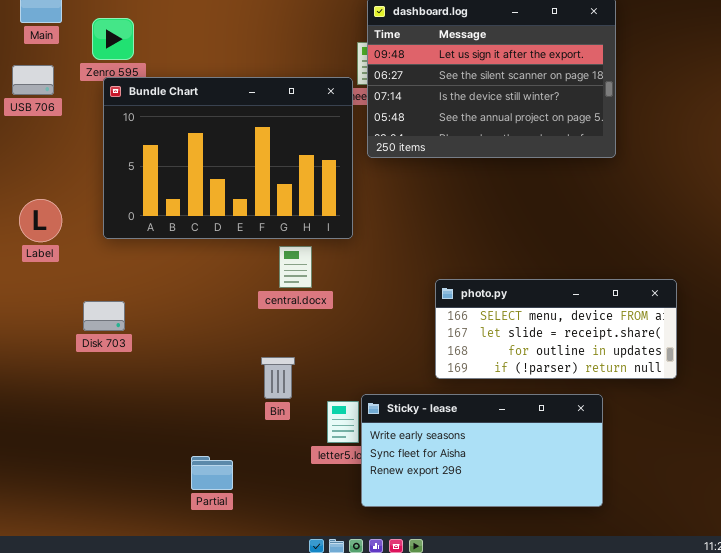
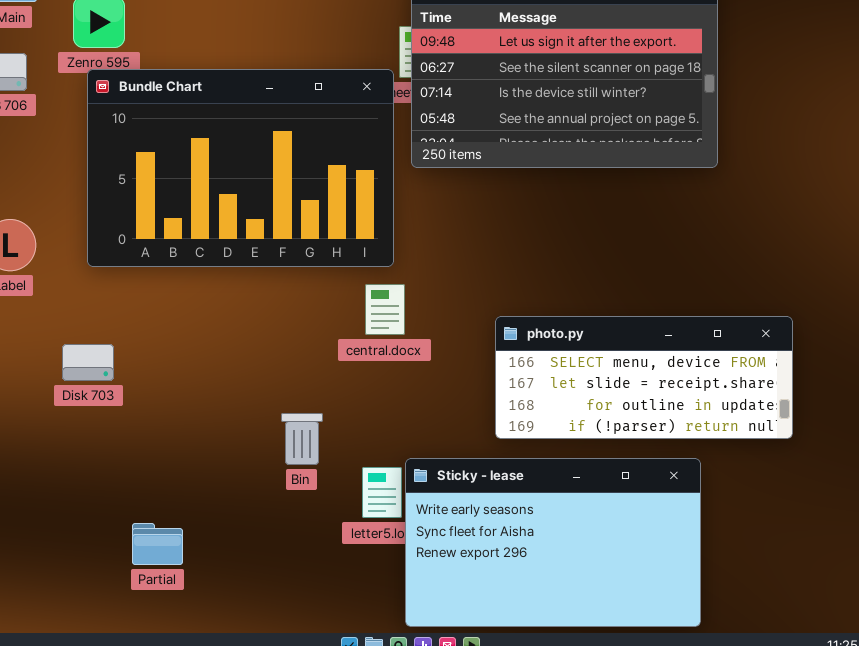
central.docx: [279,246,312,288] -> [365,284,405,335], moved
Sticky - lease: [361,394,603,507] -> [405,458,701,627], resized
Partial: [191,456,233,490] -> [132,523,183,565], moved

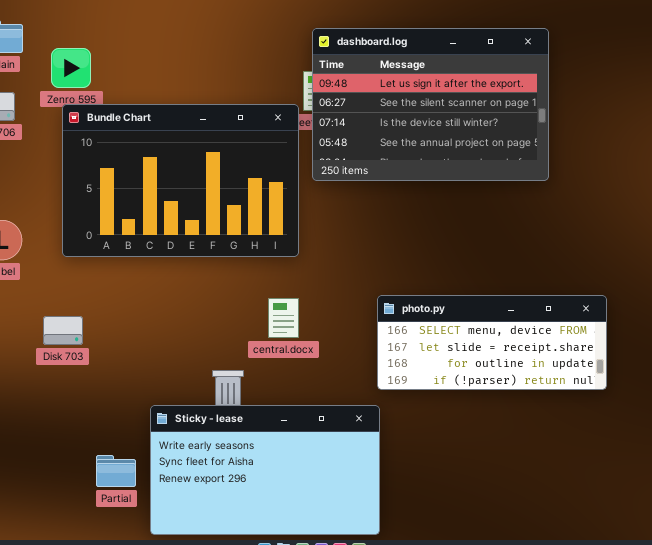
central.docx: [365,284,405,335] -> [268,298,299,338], moved
Sticky - lease: [405,458,701,627] -> [150,405,380,535], moved

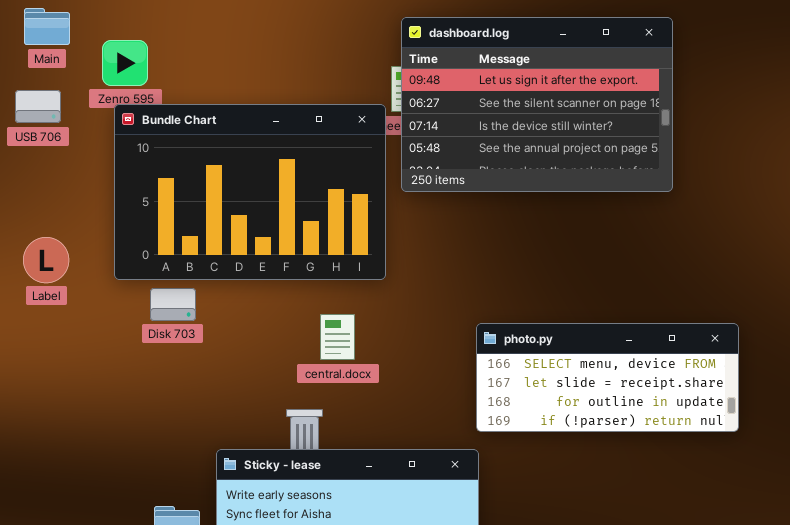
central.docx: [268,298,299,338] -> [320,314,355,360], moved
Disk 703: [43,316,83,345] -> [150,288,196,321], moved

